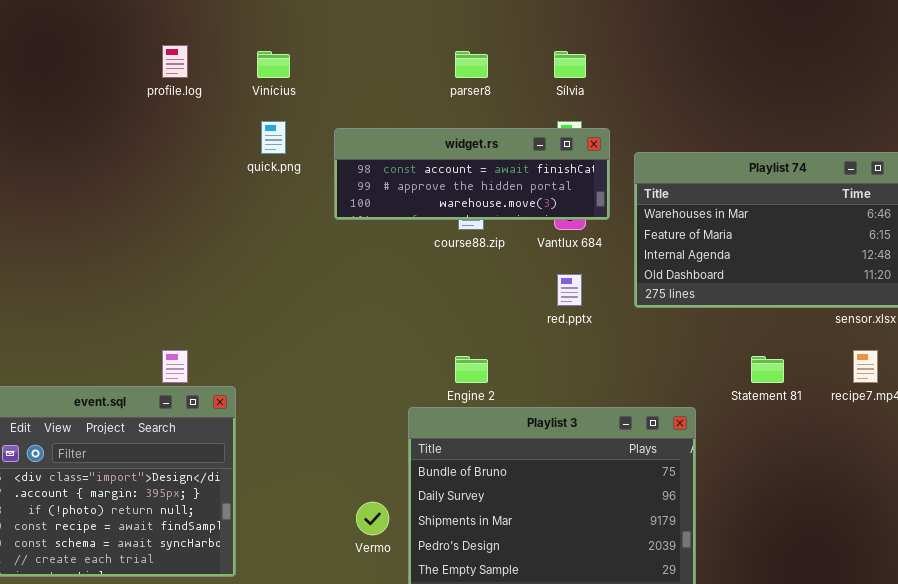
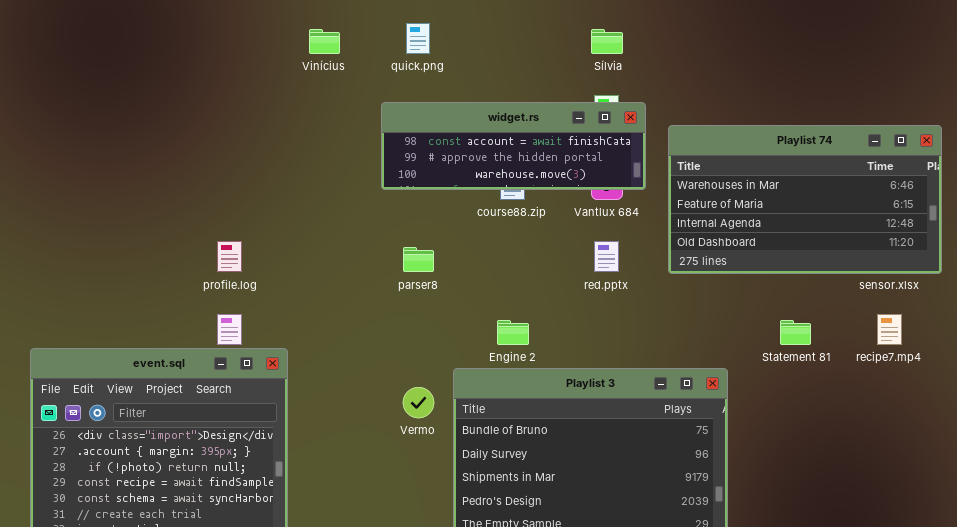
profile.log: [162,45,188,78] -> [217,241,242,272], moved
parser8: [455,51,488,78] -> [403,247,434,272], moved
quick.png: [261,121,286,154] -> [406,23,430,54], moved
Vermo: [356,502,389,535] -> [403,387,434,418], moved

